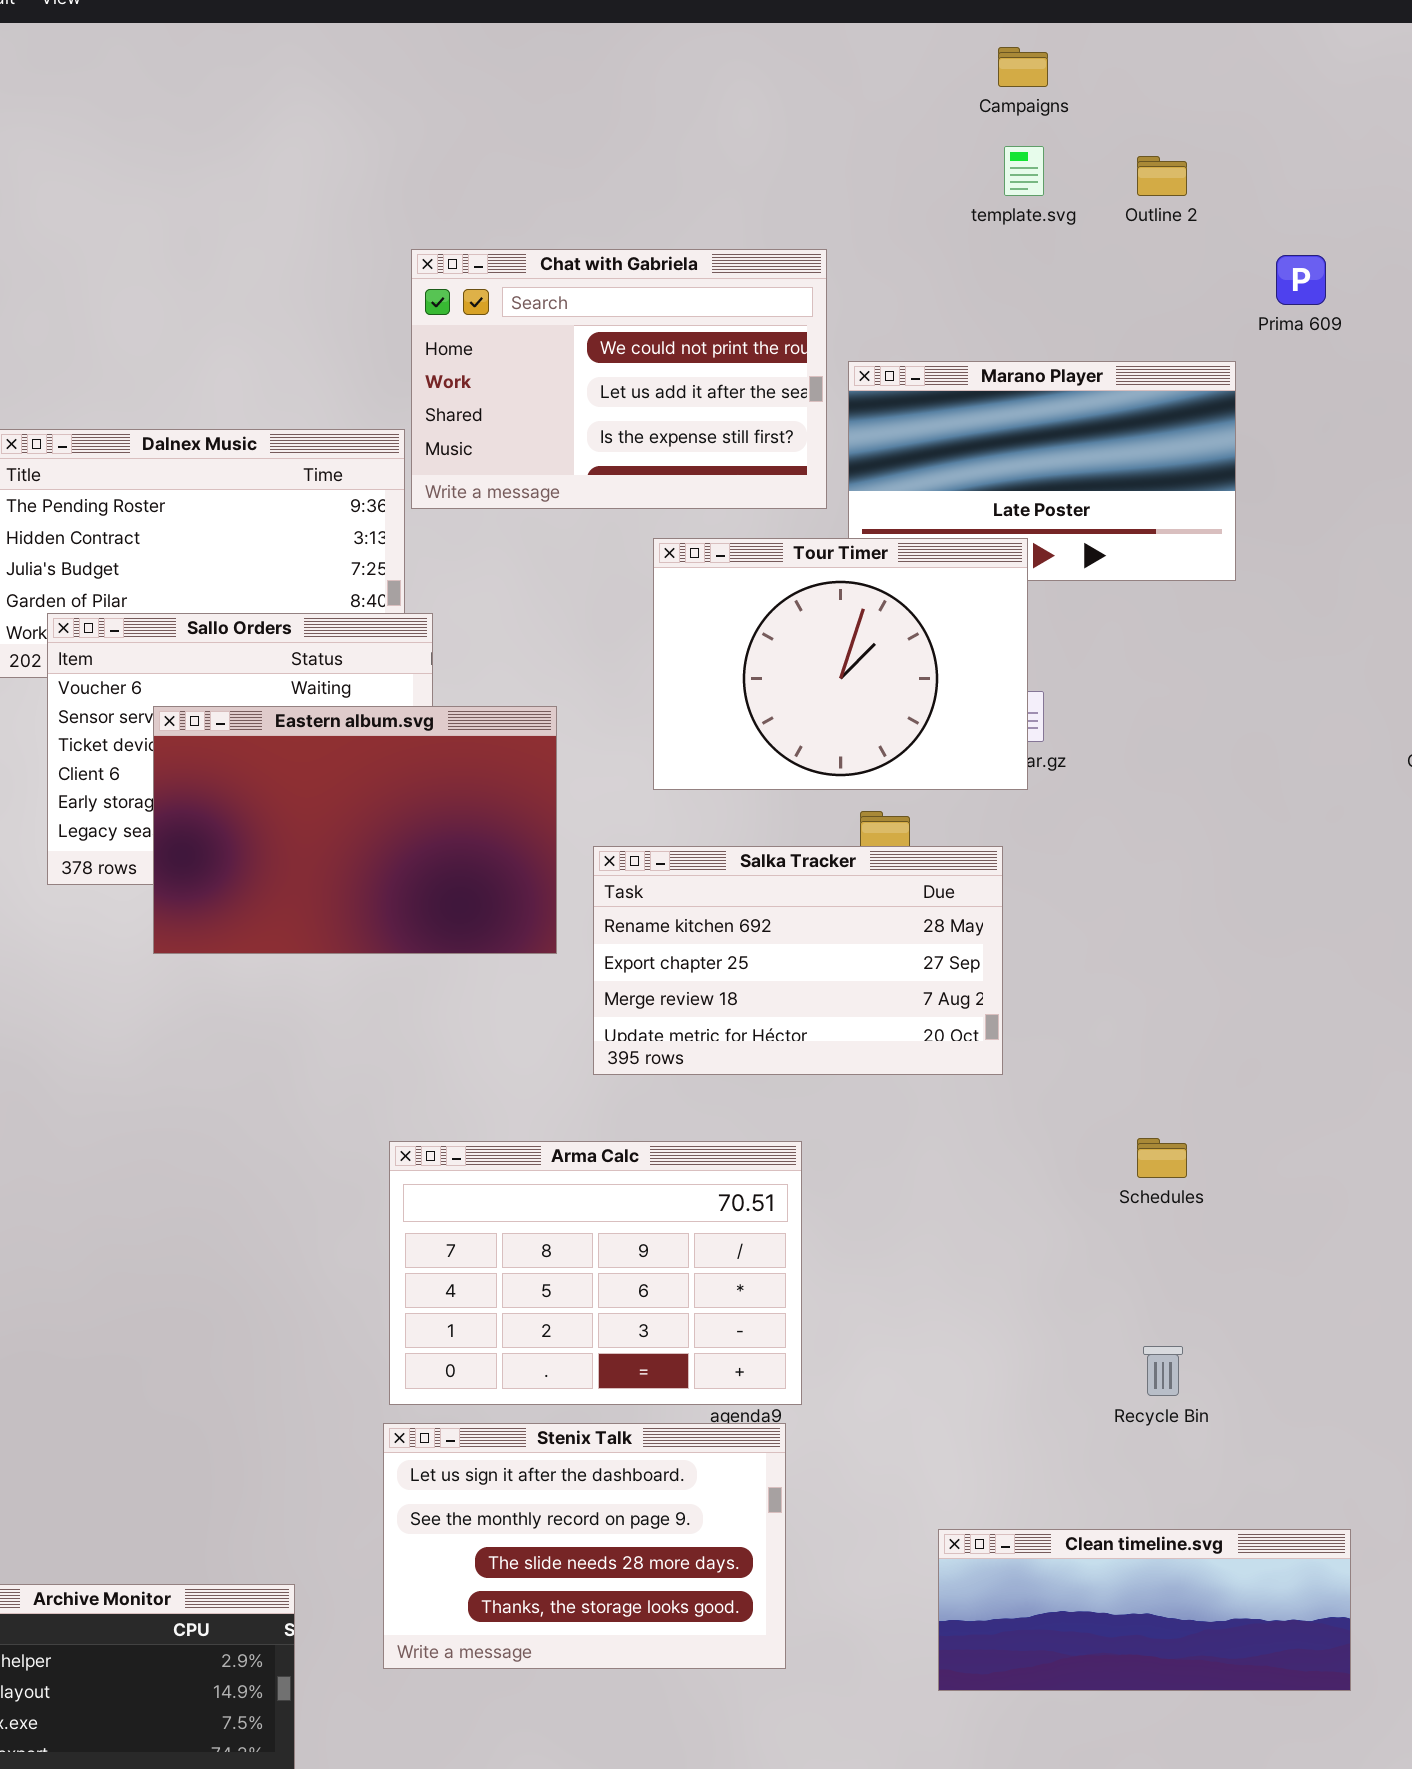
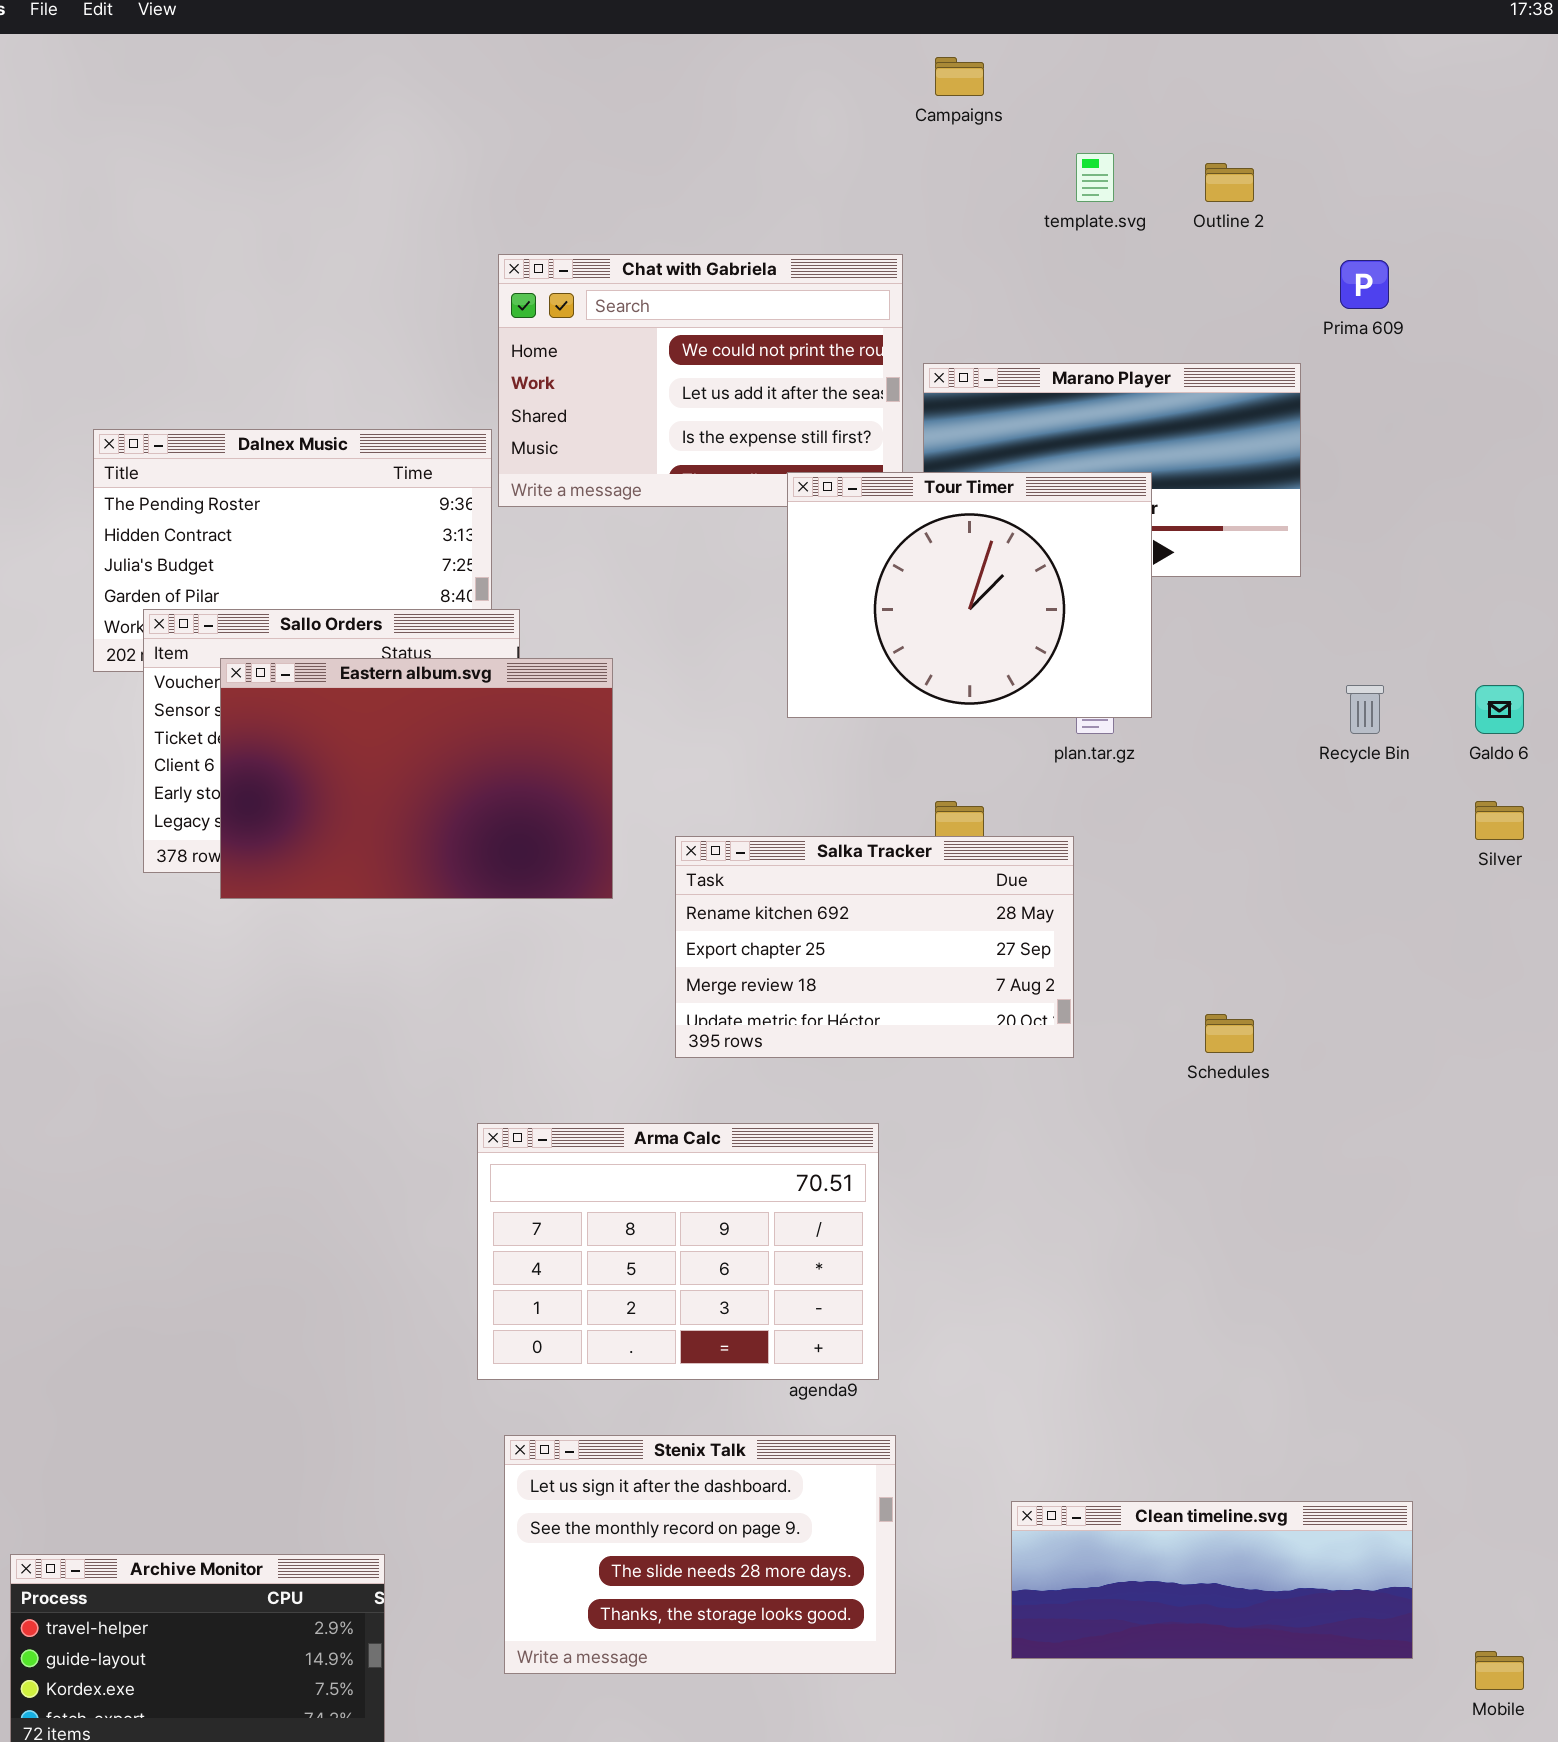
Campaigns: [998,47,1048,87] -> [935,57,984,96], moved
Tour Timer: [653,538,1028,790] -> [787,472,1152,718], moved
Eastern album.svg: [153,706,557,954] -> [220,658,613,899], moved
Schedules: [1137,1138,1187,1178] -> [1205,1014,1254,1053], moved
Recycle Bin: [1143,1346,1183,1396] -> [1346,685,1384,734], moved
Stenix Talk: [383,1423,786,1669] -> [504,1435,896,1674], moved

